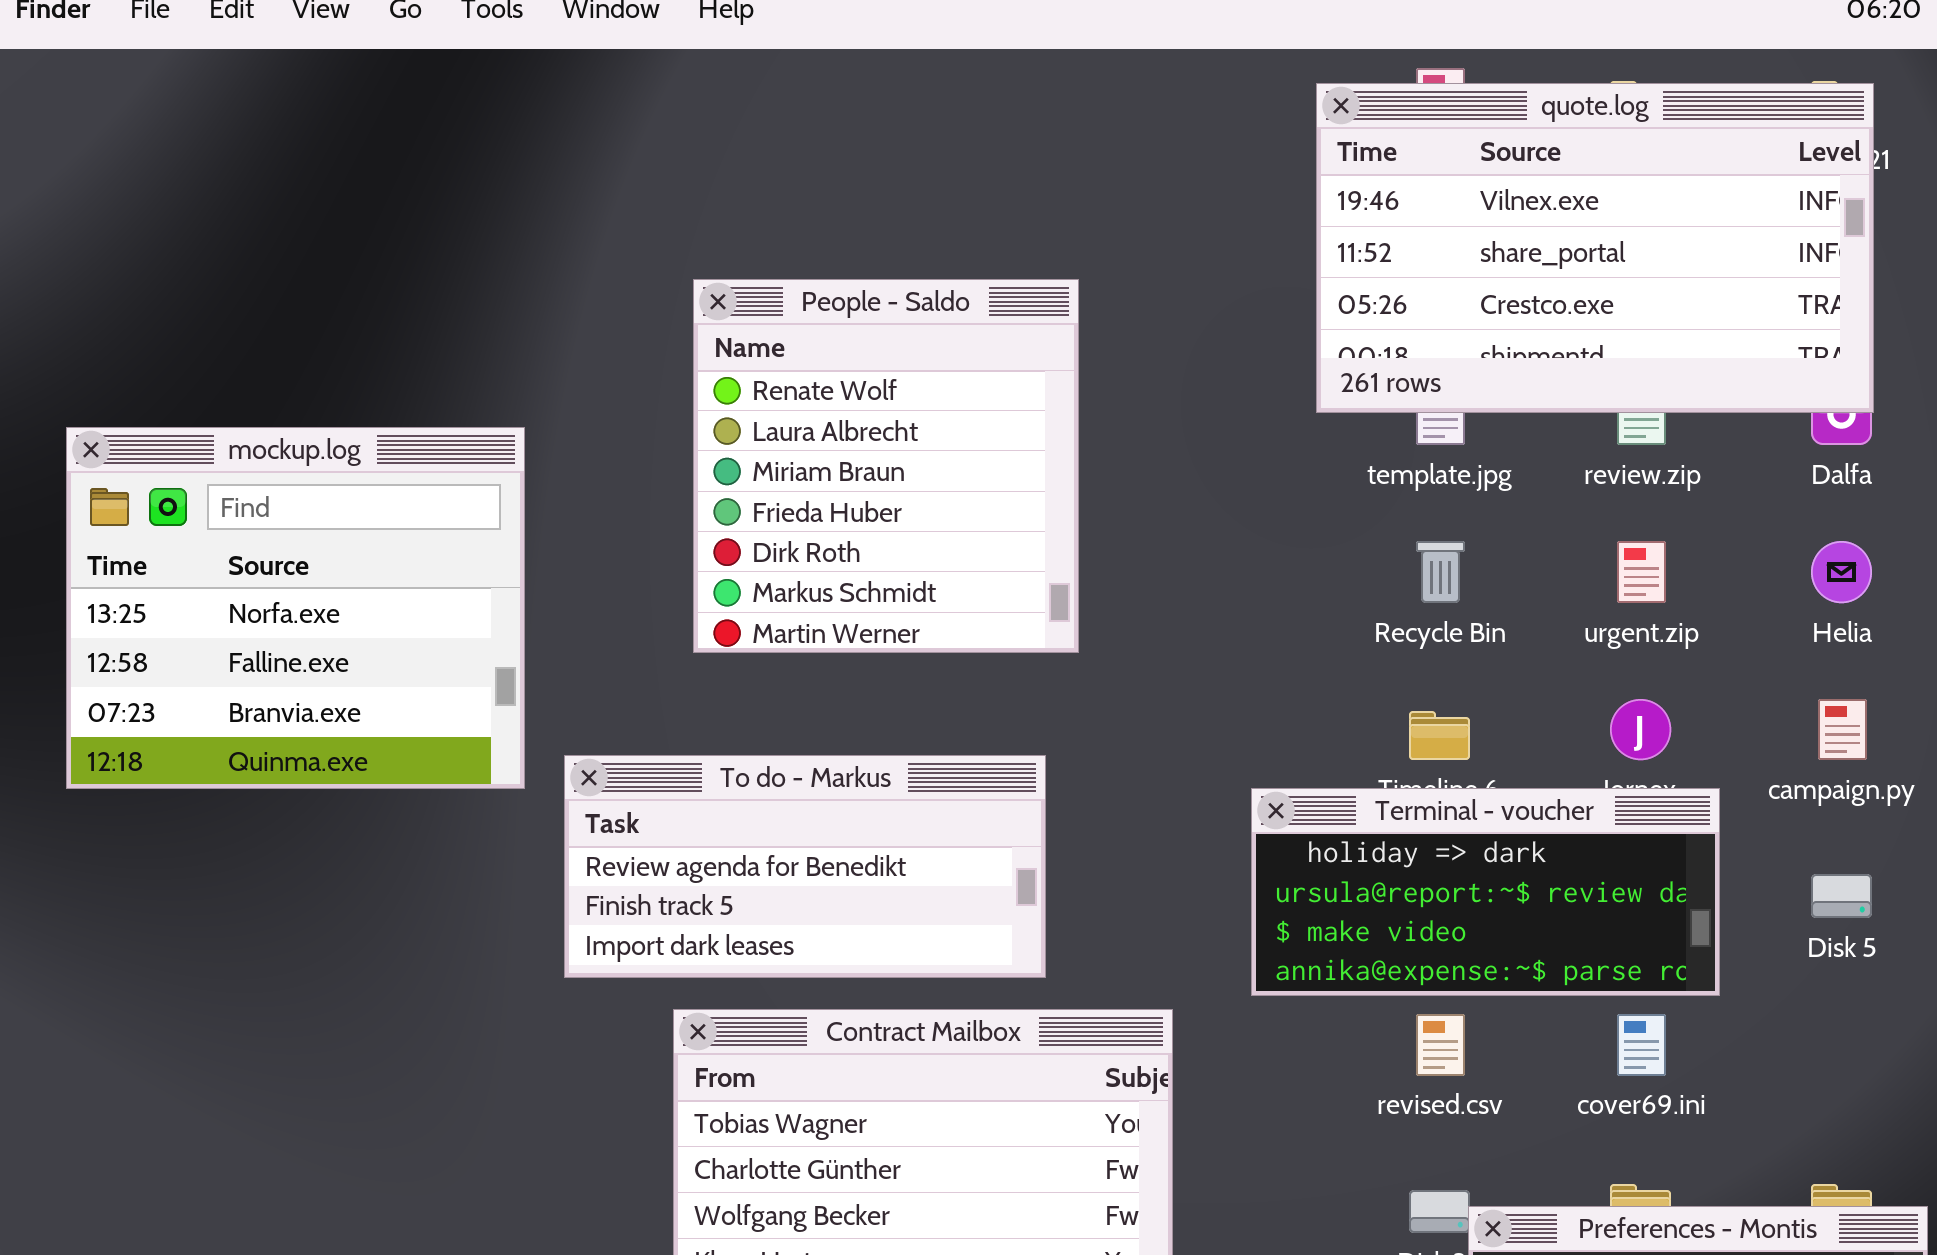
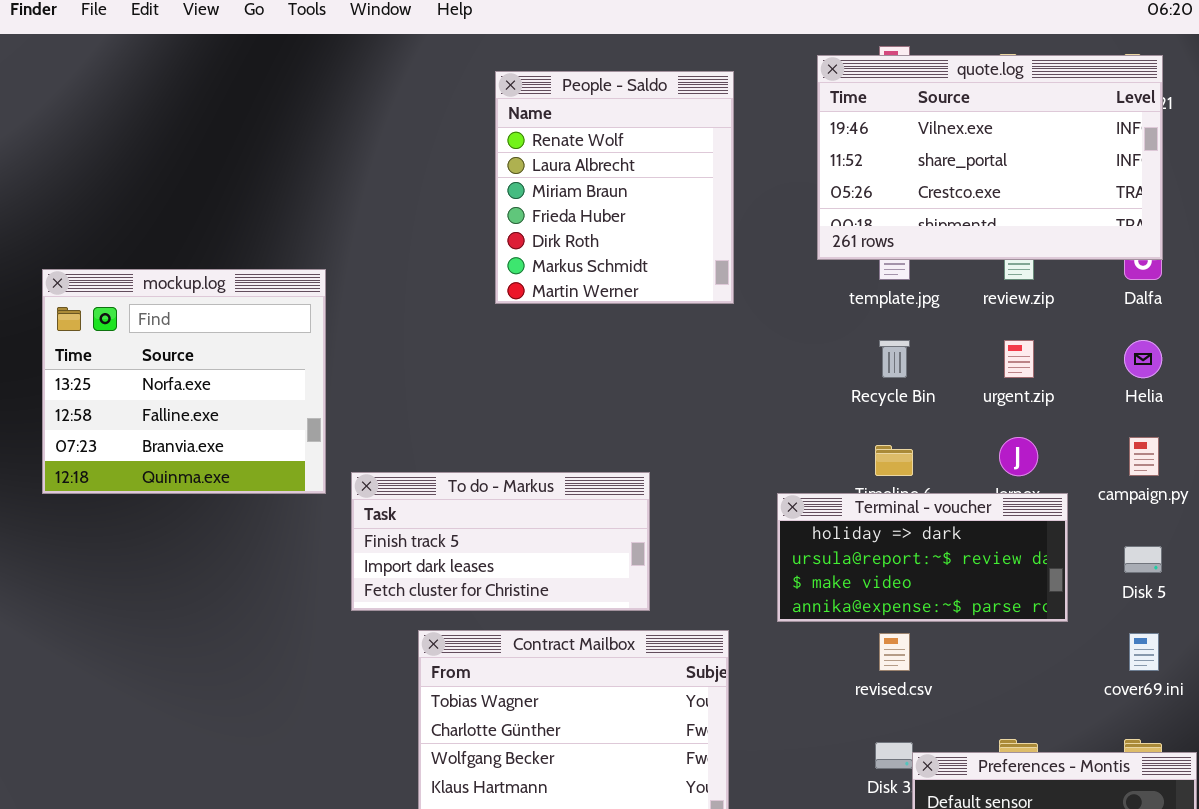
People - Saldo: [693,279,1079,653] -> [495,71,734,304], moved
To do - Markus: [564,755,1046,978] -> [351,472,650,611], scrolled down 1 row
cover69.ini: [1617,1014,1666,1076] -> [1129,633,1159,671], moved

